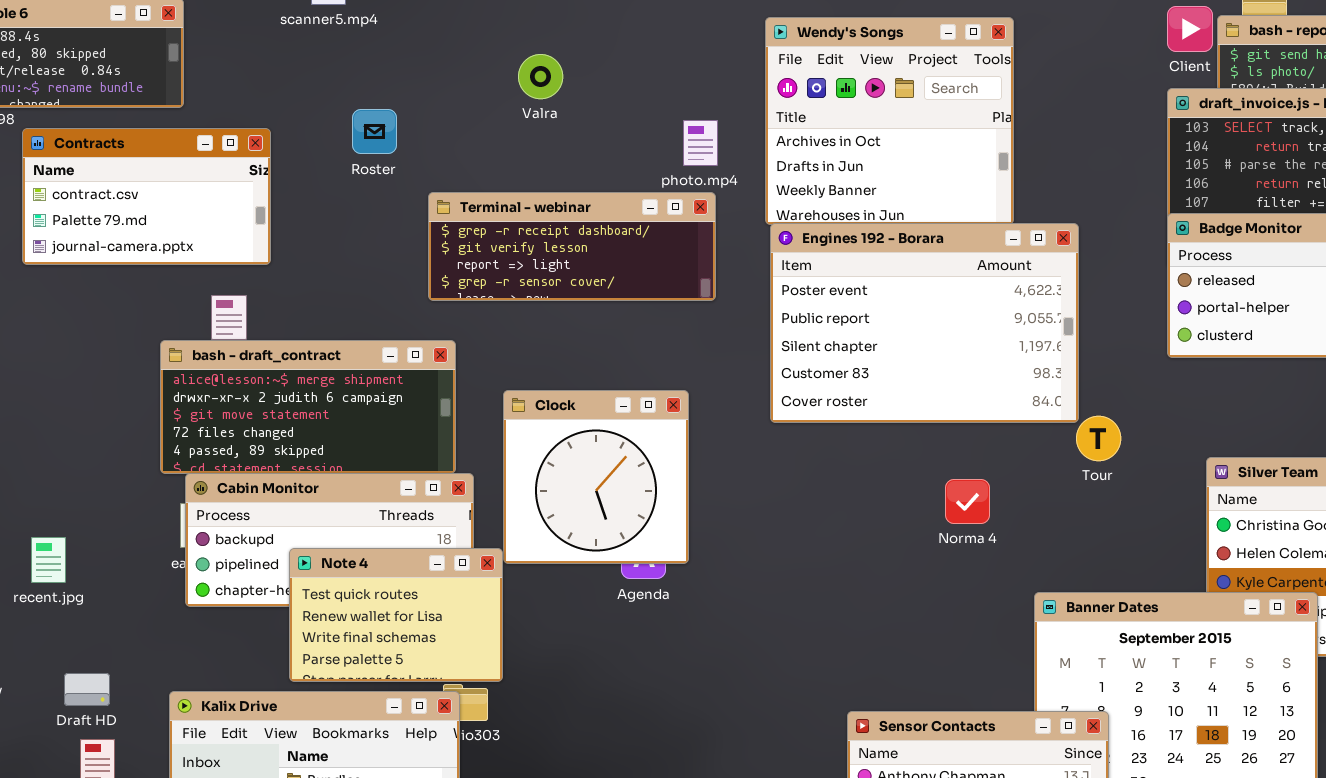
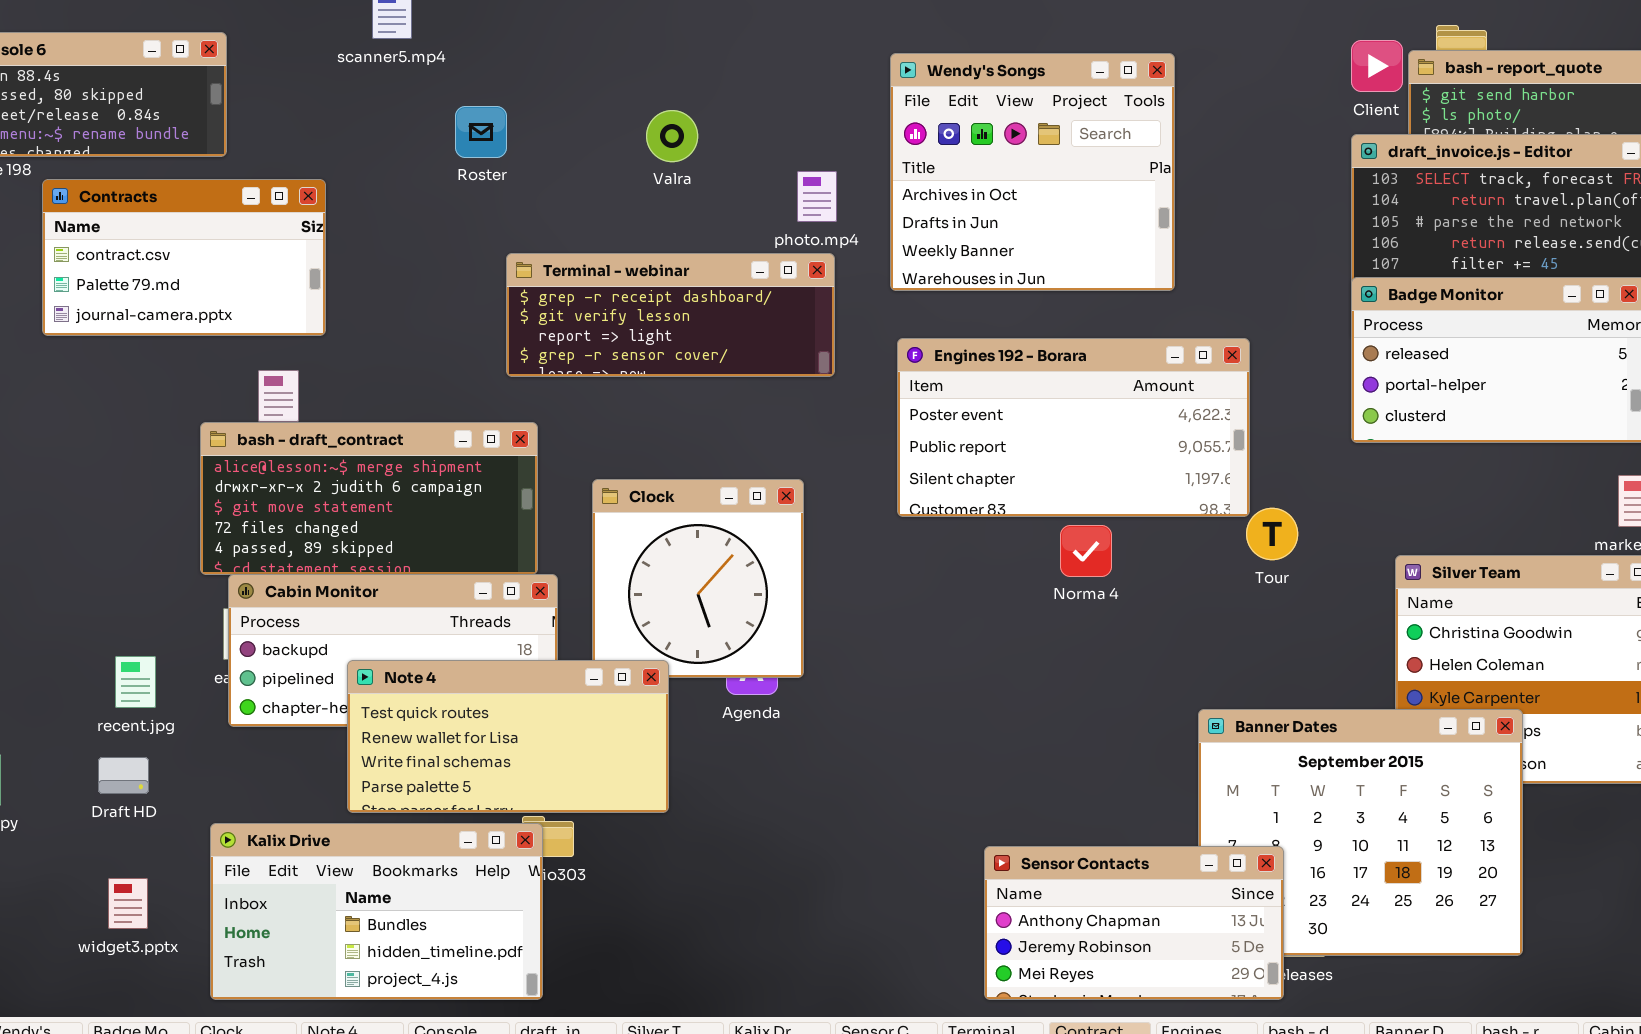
Valra: [518,54,563,99] -> [646,110,698,162], moved
Roster: [352,109,397,154] -> [455,106,507,158], moved
Engines 192 - Borara: [770,223,1079,423] -> [897,338,1250,517], resized
Norma 4: [945,479,990,524] -> [1060,525,1112,577], moved
recent.jpg: [31,537,66,583] -> [115,656,156,708], moved
Note 4: [289,548,503,682] -> [347,660,669,813], resized
Draft HD: [64,673,110,706] -> [98,757,149,794], moved

